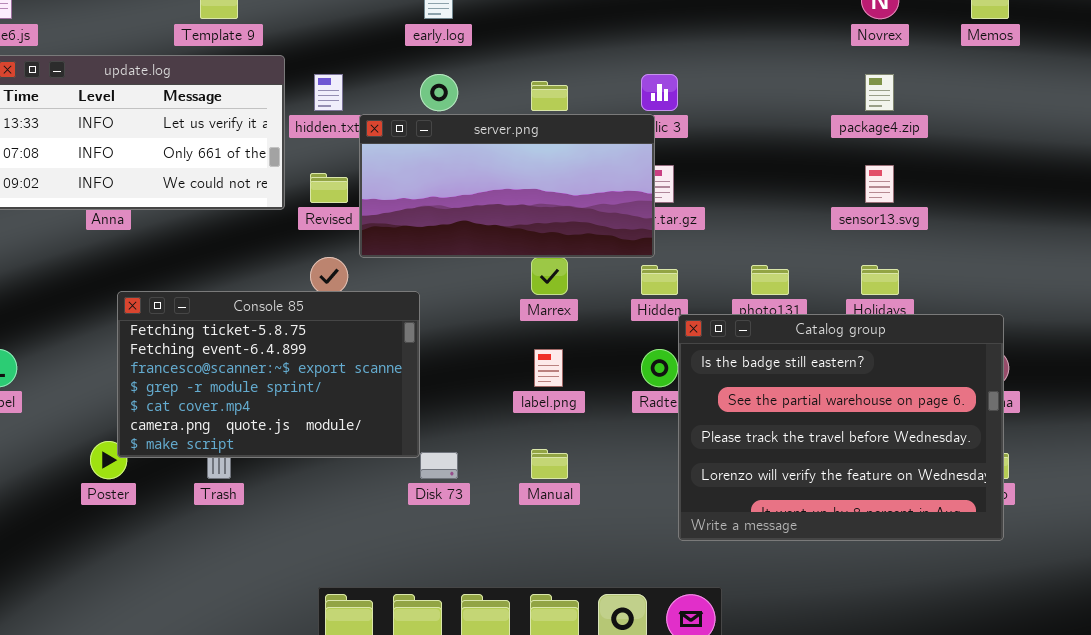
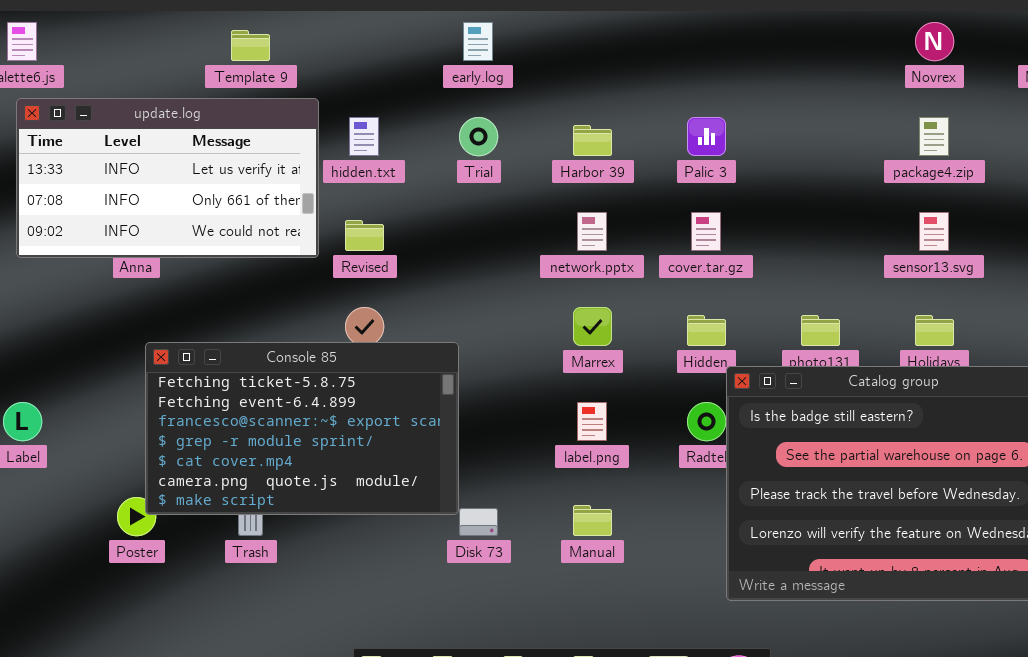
server.png: [359,114,655,258] -> none, closed

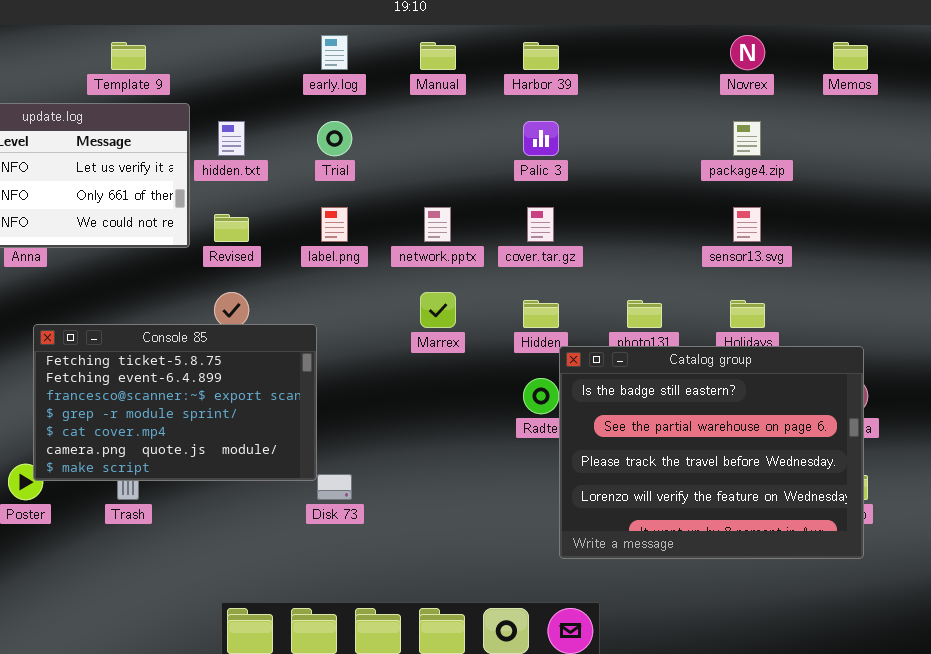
Harbor 39: [573,125,612,156] -> [523,42,559,70], moved
label.png: [577,402,607,441] -> [321,207,348,242], moved
Manual: [573,505,612,536] -> [420,42,456,70], moved

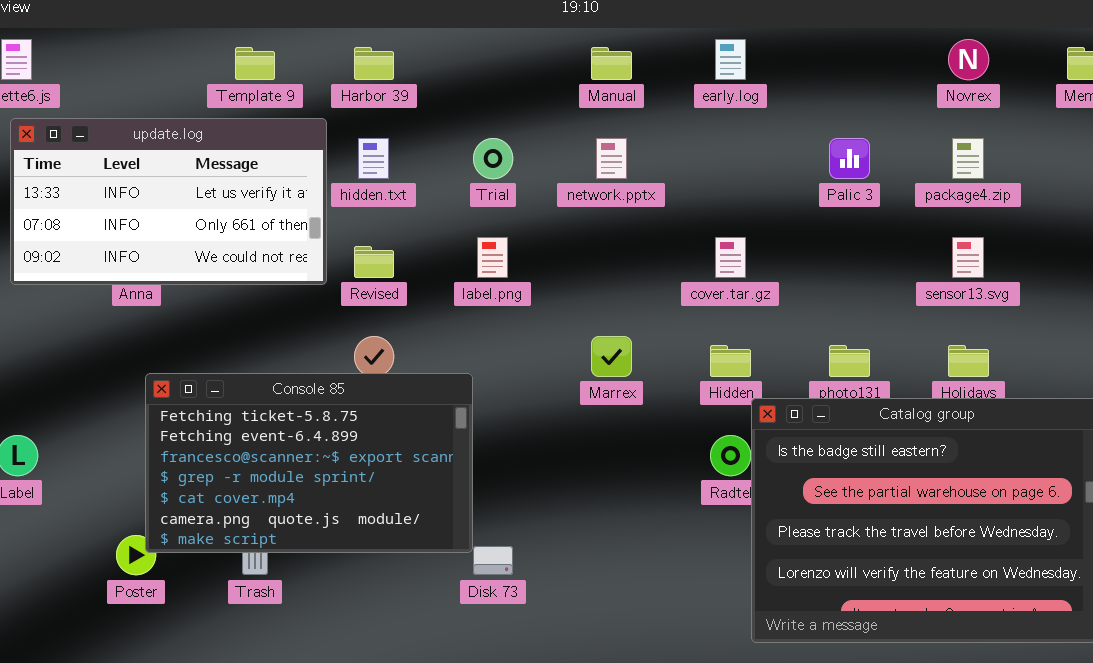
early.log: [321,35,348,70] -> [715,39,746,80], moved
Harbor 39: [523,42,559,70] -> [354,47,394,80], moved
Palic 3: [523,121,559,156] -> [829,138,870,179], moved
network.pptx: [424,207,451,242] -> [596,138,627,179], moved

